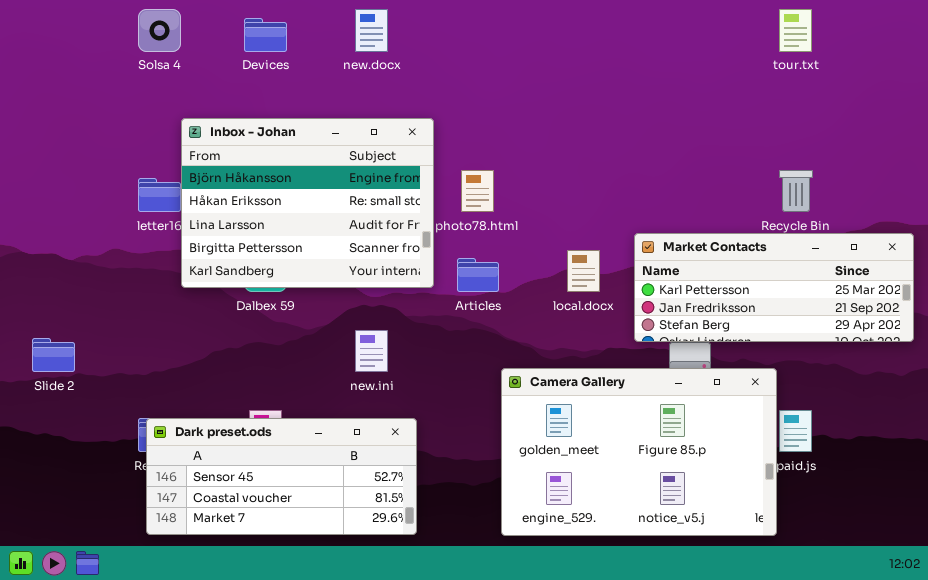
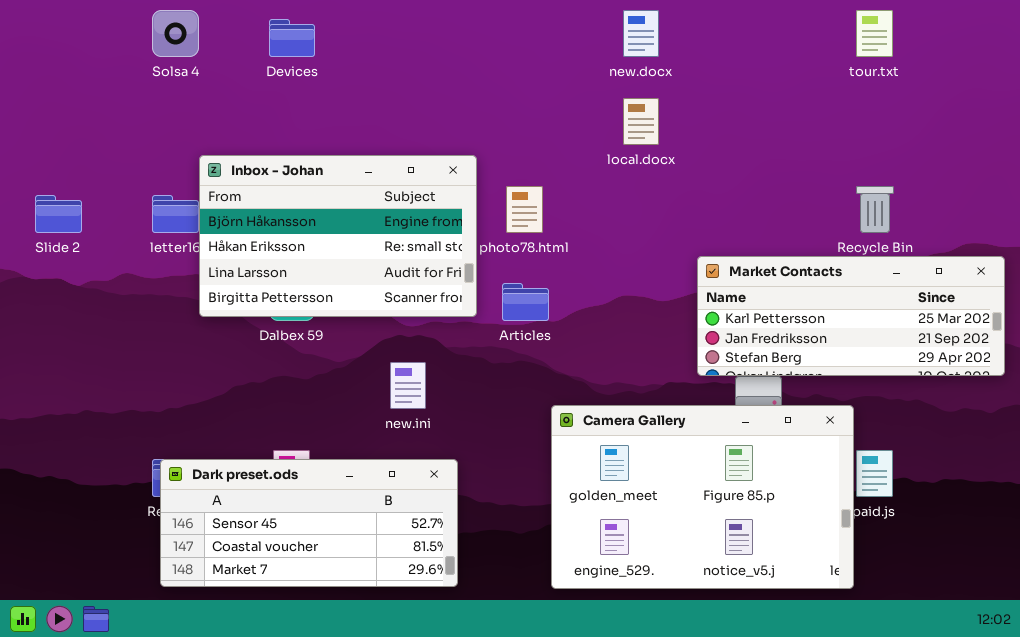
new.docx: [355,9,388,52] -> [623,10,659,57], moved
Inbox - Johan: [181,118,434,288] -> [199,155,477,317], resized
local.docx: [567,250,600,292] -> [623,98,659,145], moved
Slide 2: [32,338,75,372] -> [35,195,82,233], moved

